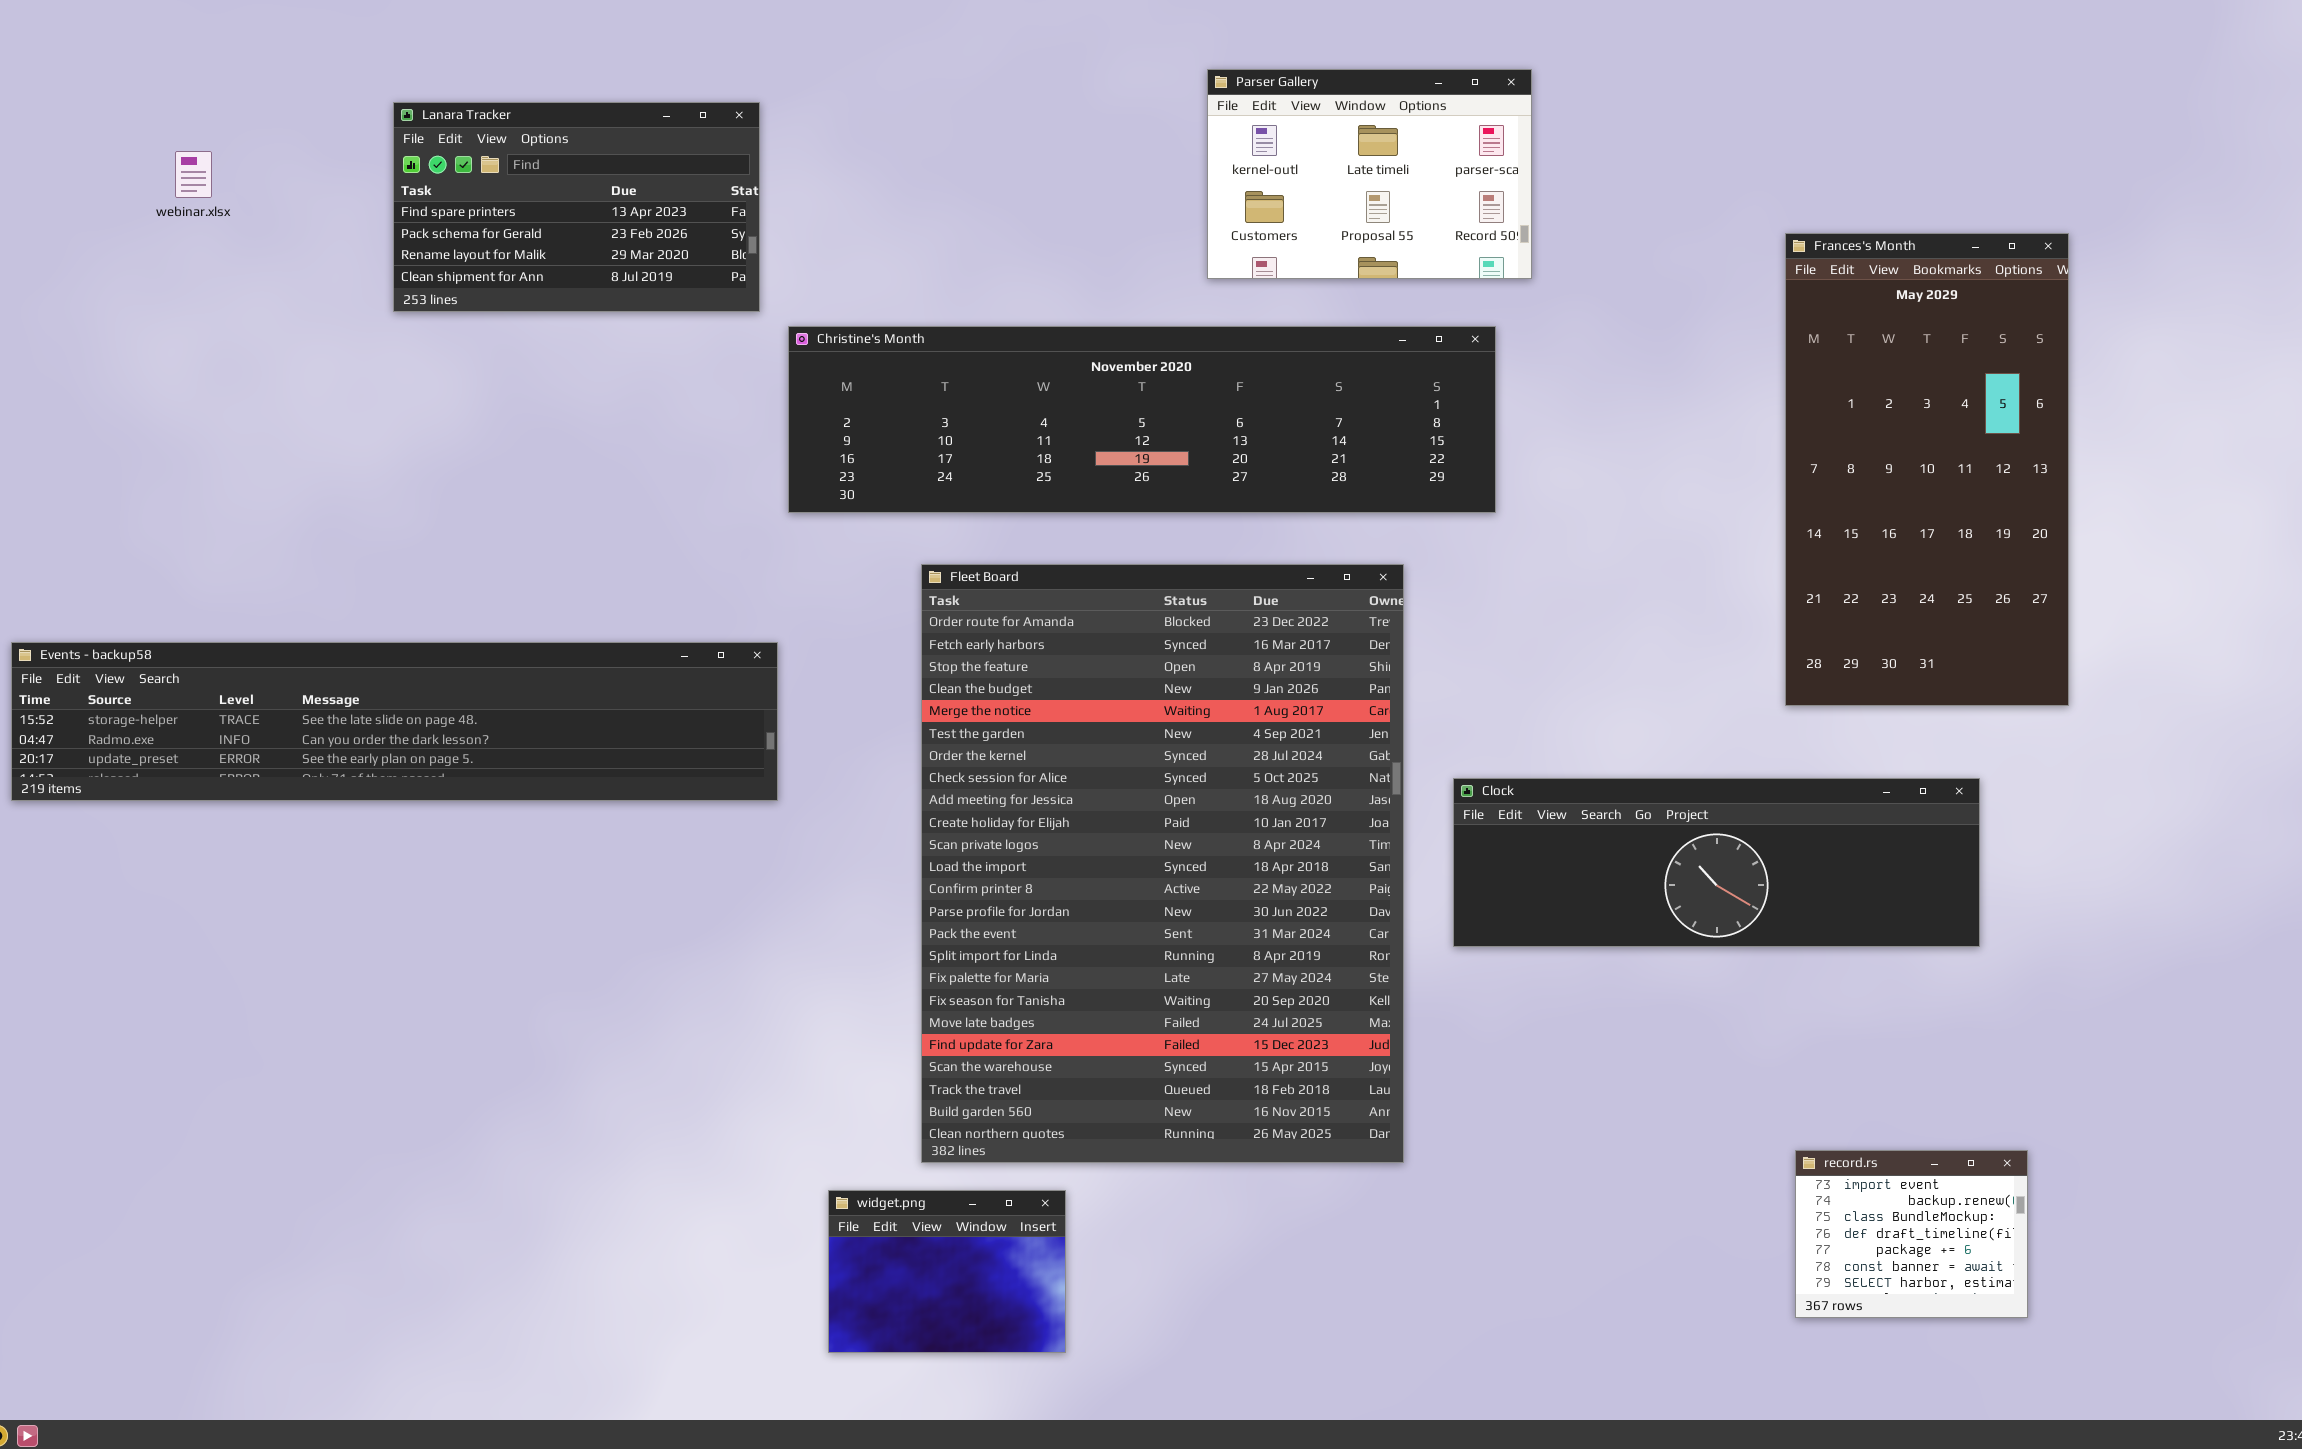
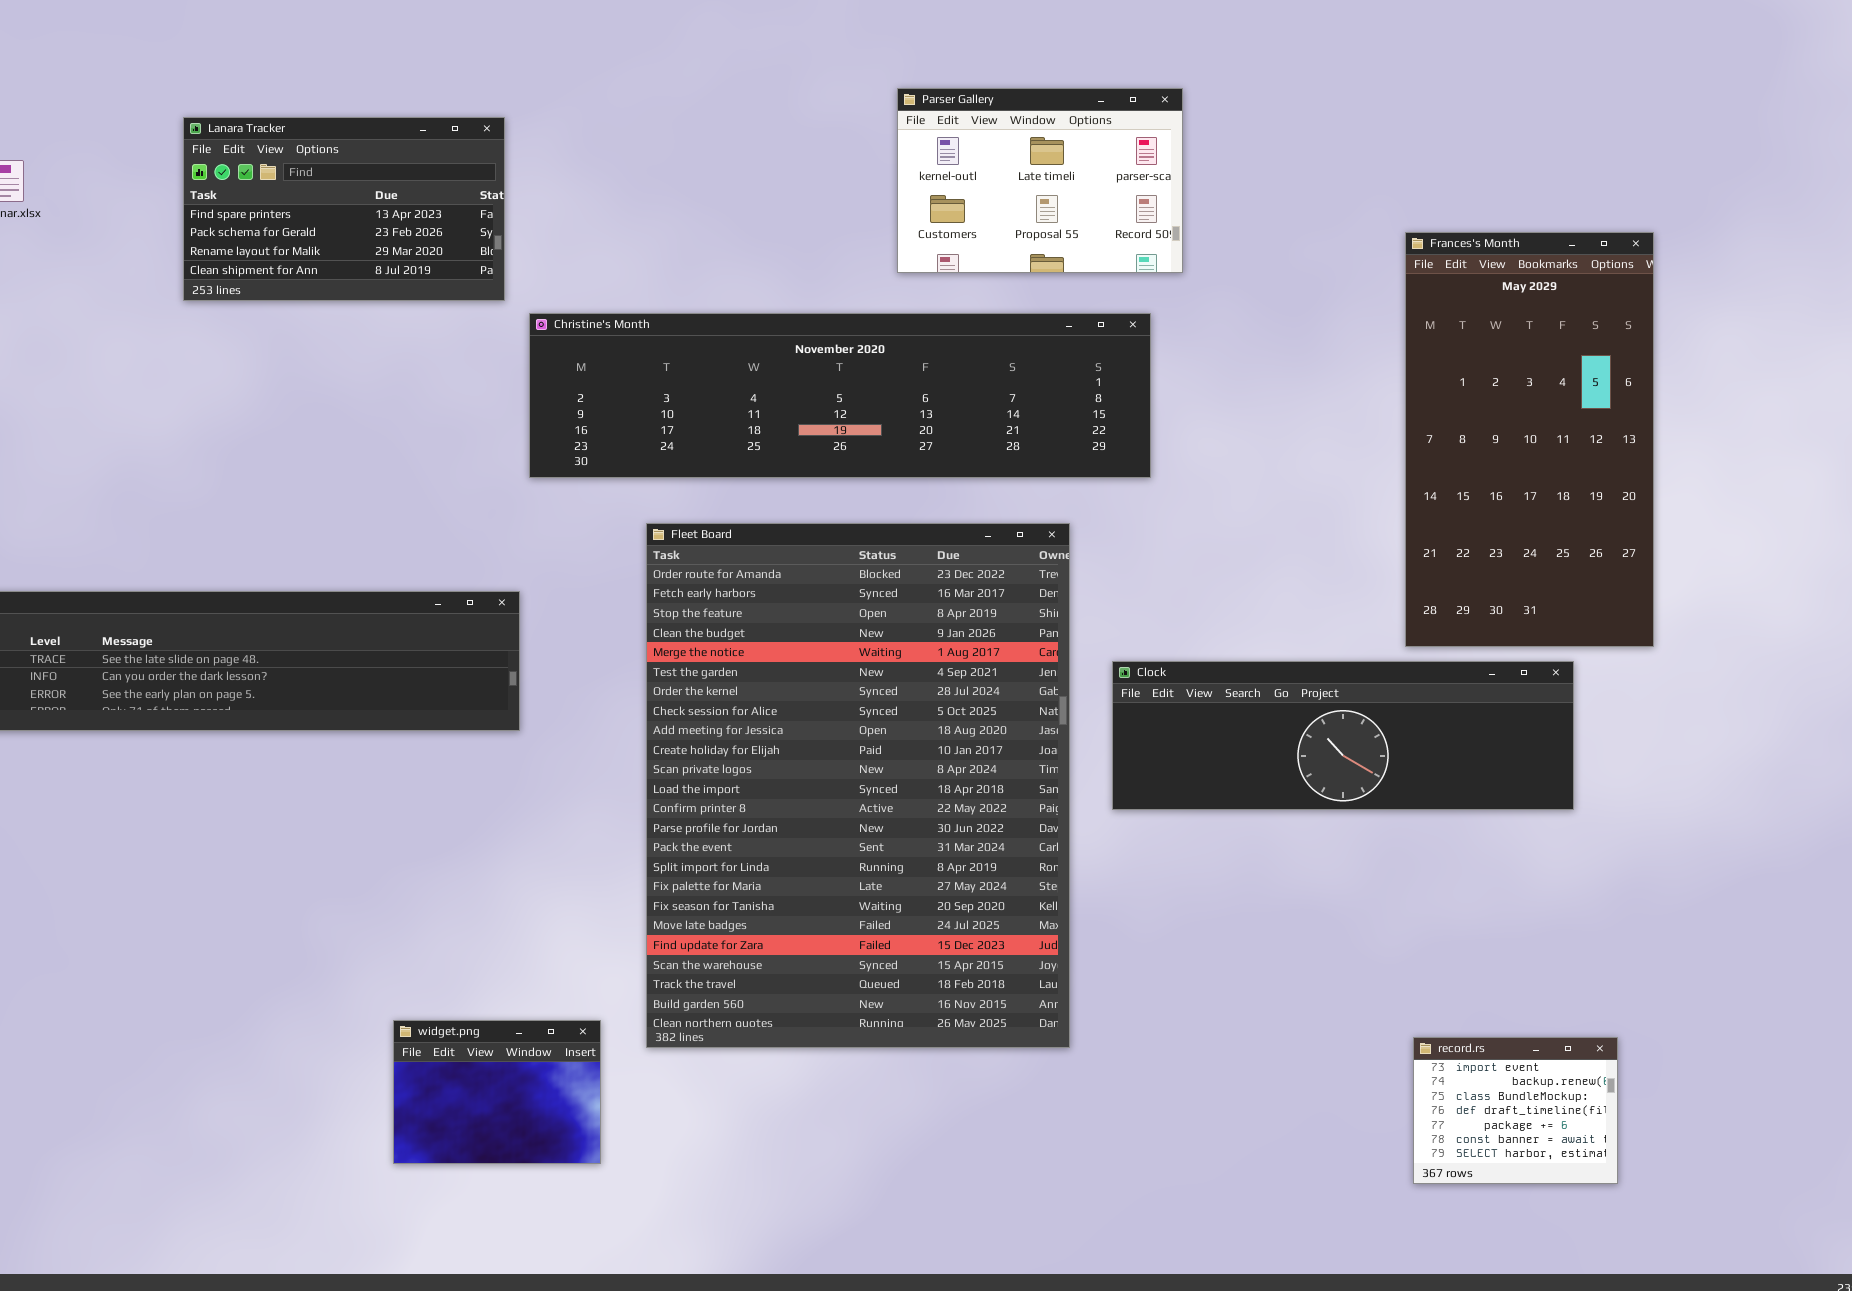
Clock: [1453,778,1980,947] -> [1112,661,1574,810], moved
widget.png: [828,1190,1066,1353] -> [393,1020,601,1164], moved

